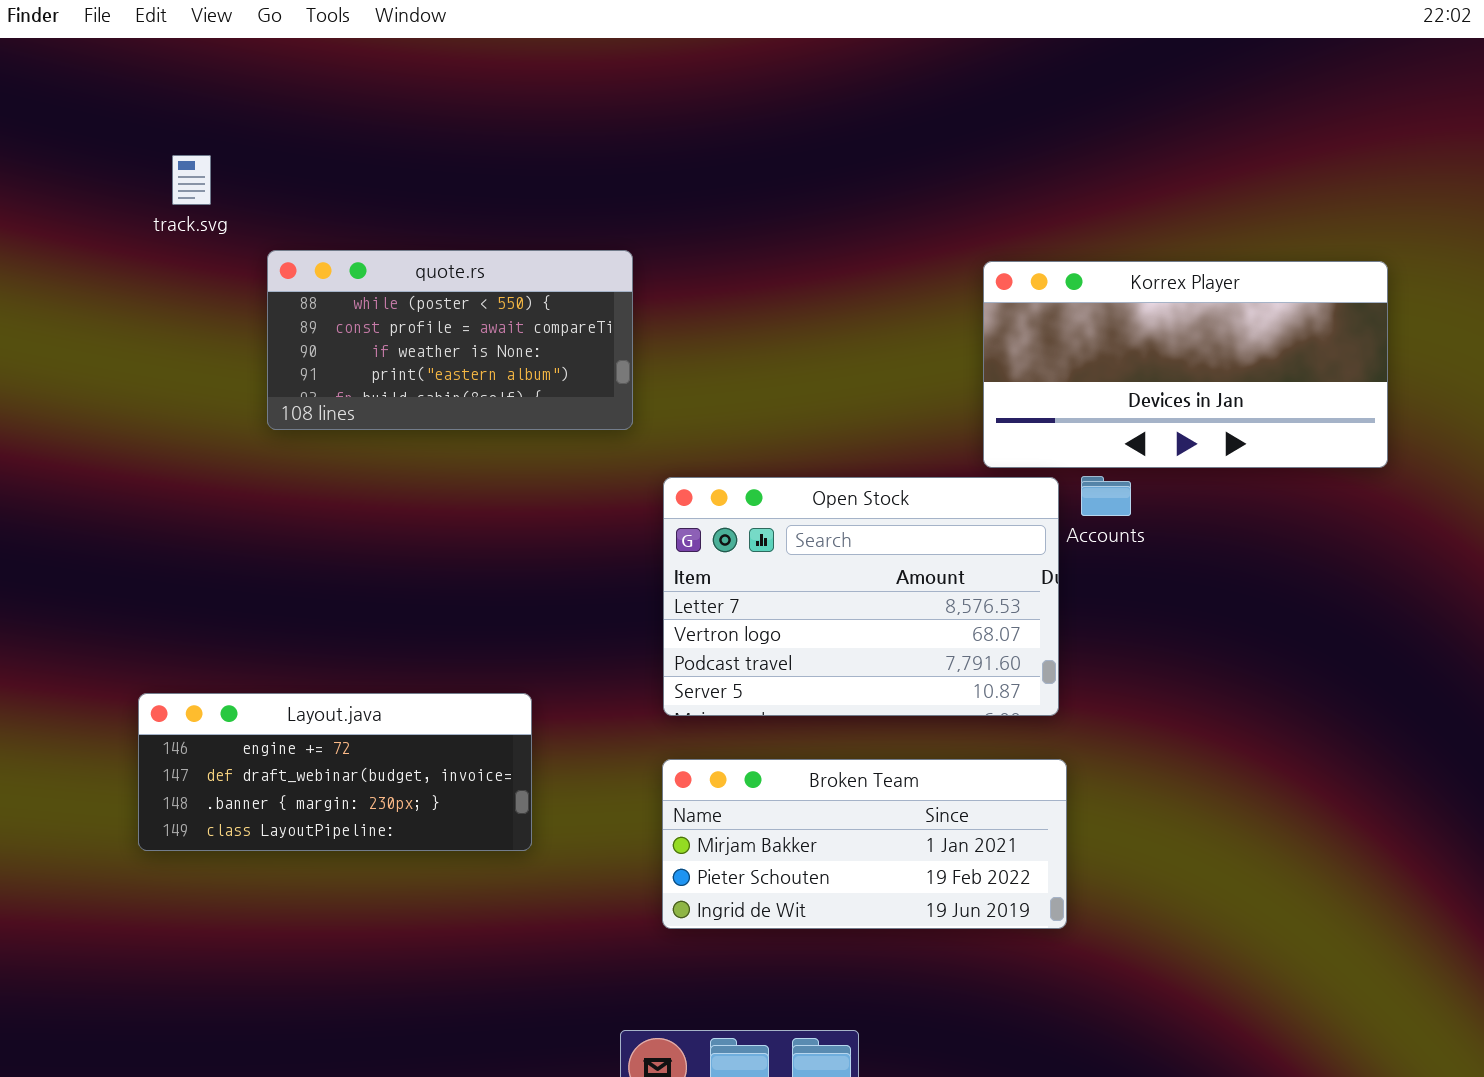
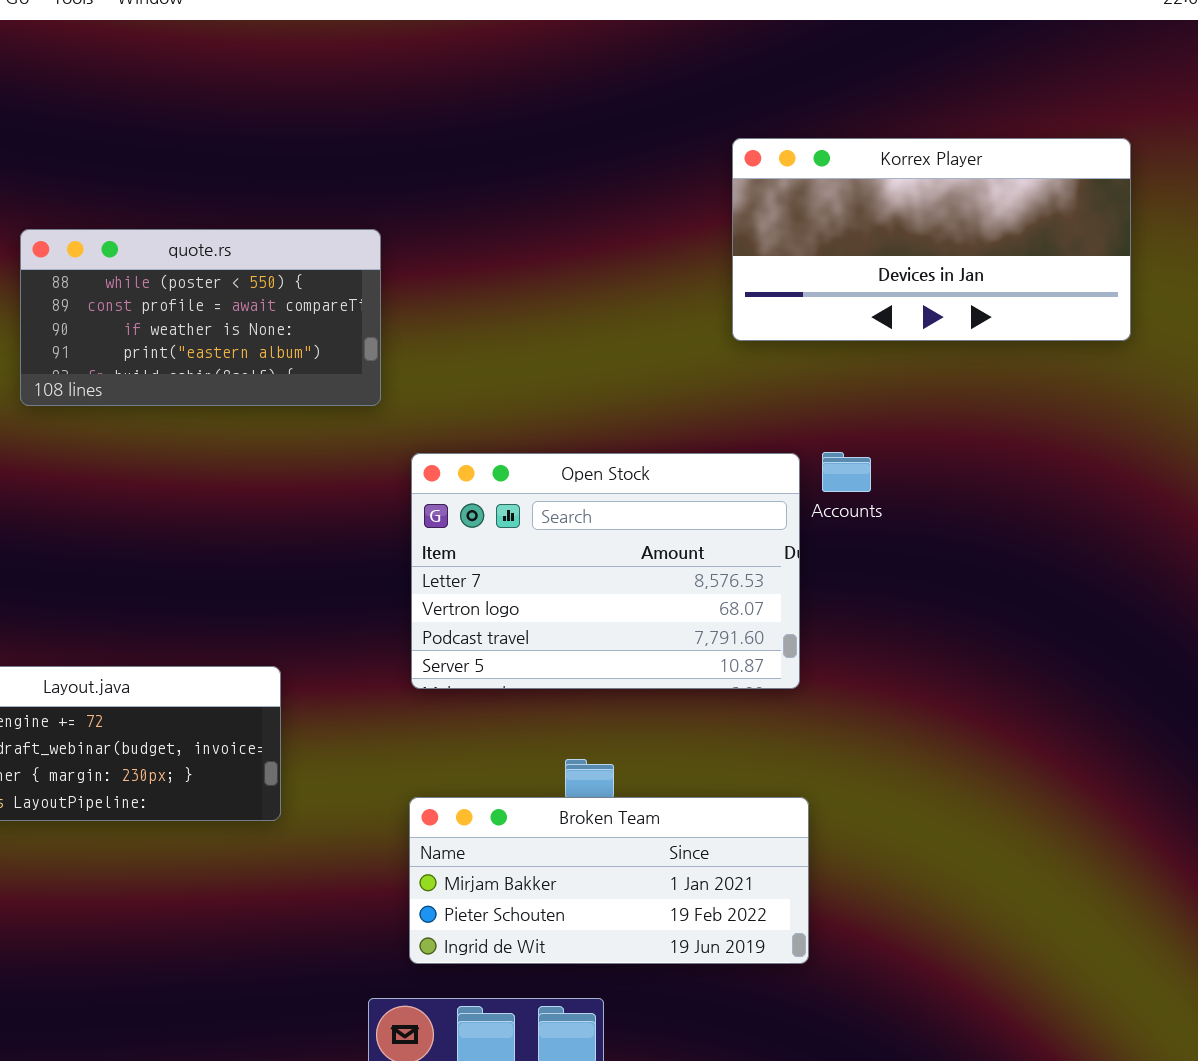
Korrex Player: [983,261,1388,468] -> [732,138,1131,341], moved
Broken Team: [662,759,1067,929] -> [409,797,809,964], moved

